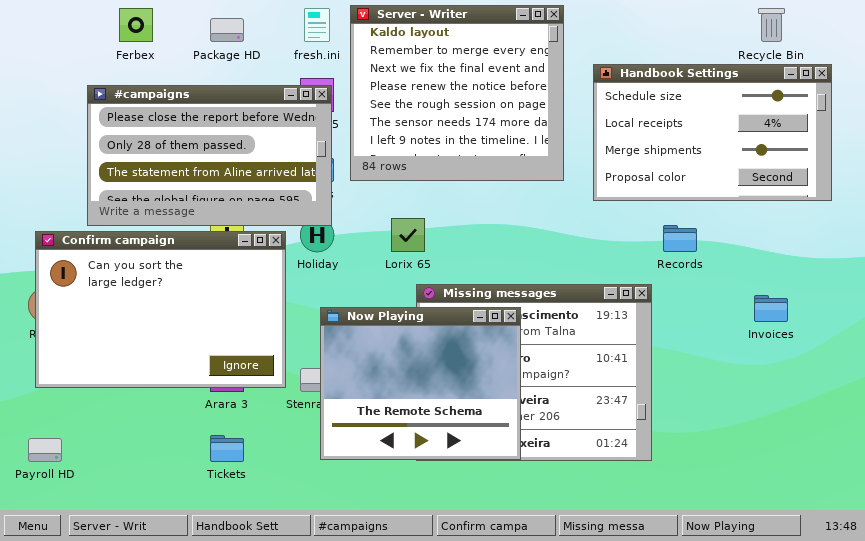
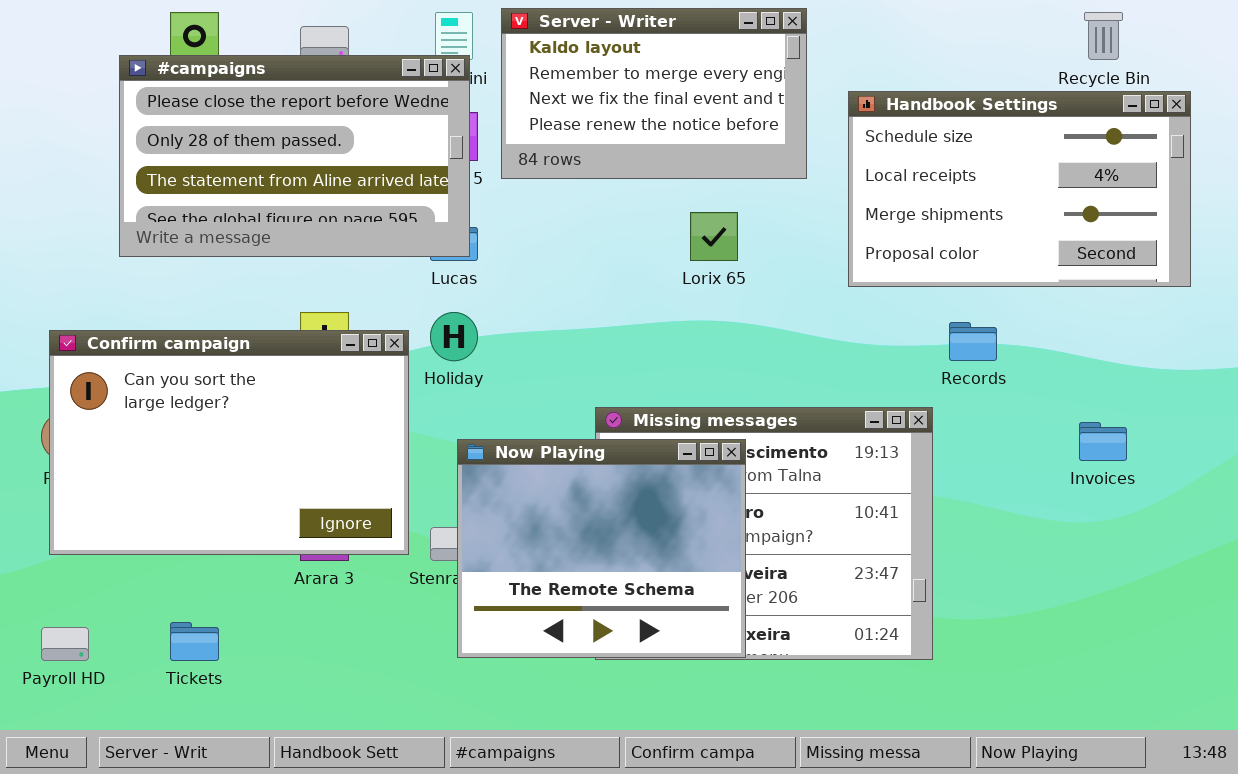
Server - Writer: [350,5,564,181] -> [501,8,807,179], resized
#campaigns: [87,85,332,226] -> [119,55,470,257], moved
Lorix 65: [391,218,425,252] -> [690,212,738,261], moved
Tickets: [210,435,244,462] -> [170,622,219,661], moved

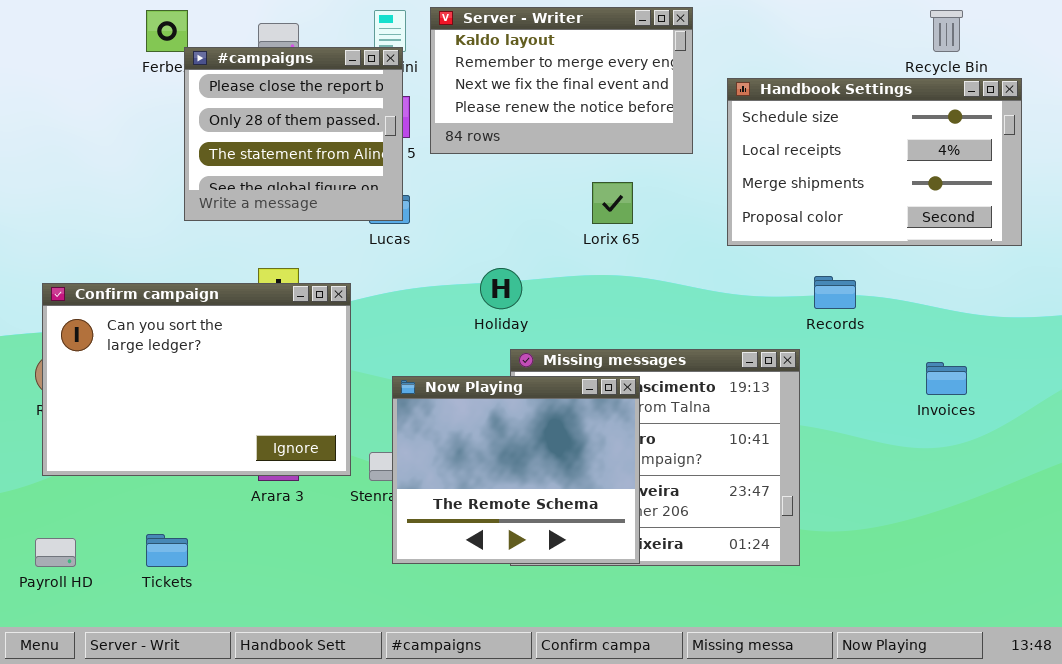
#campaigns: [119,55,470,257] -> [184,47,403,221], resized
Holiday: [430,312,478,361] -> [480,268,522,309], moved

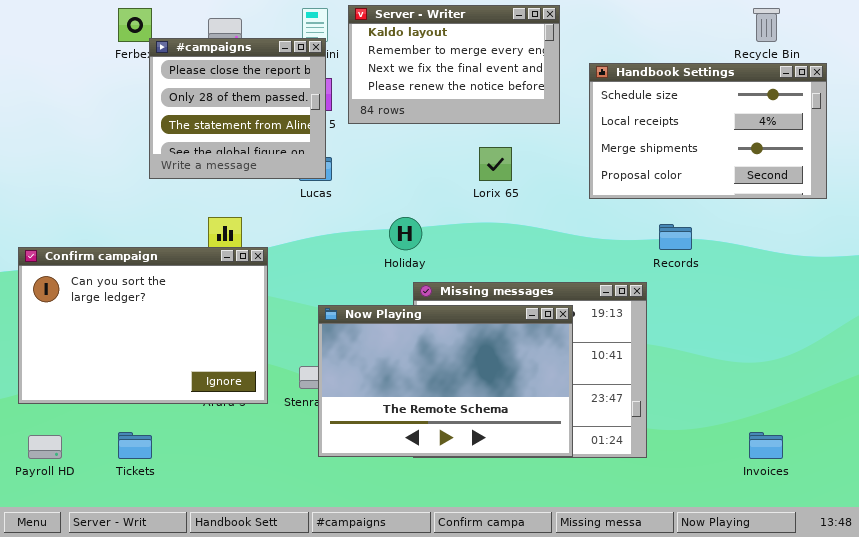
Confirm campaign: [42,283,351,476] -> [18,247,268,404], moved
Invoices: [926,362,967,395] -> [749,432,783,459], moved
Now Playing: [392,376,640,564] -> [318,305,573,457], resized

